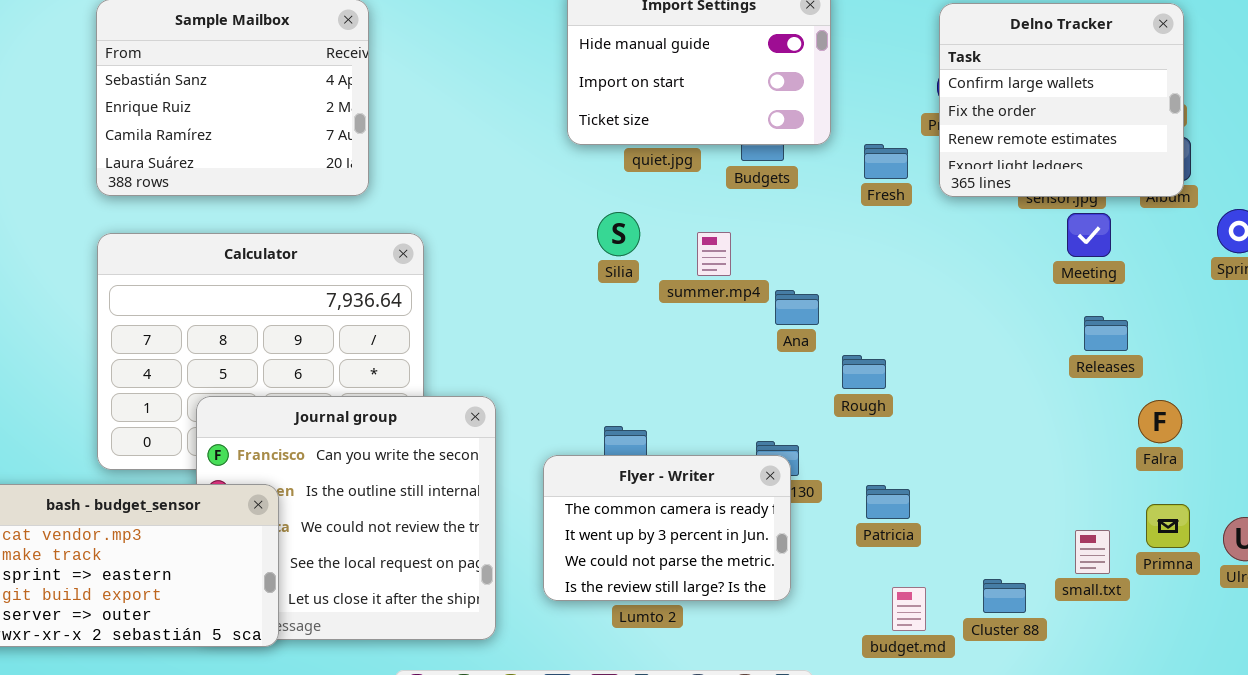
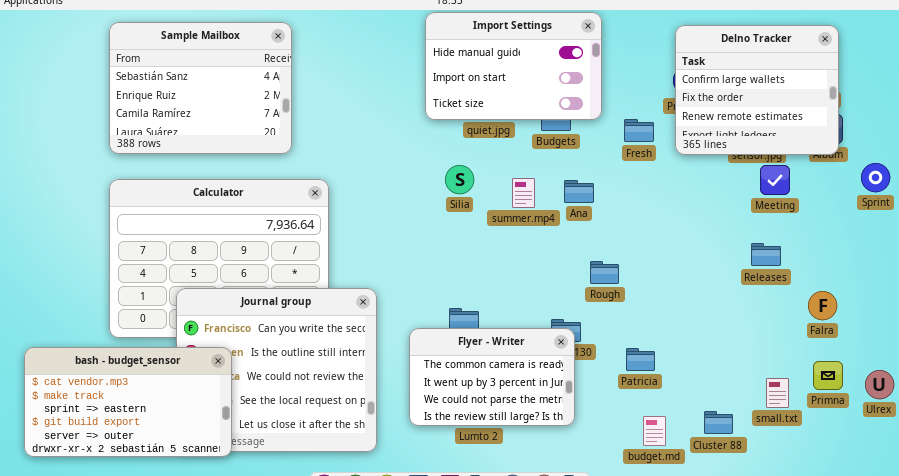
Ana: [775,290,819,325] -> [564,180,594,203], moved
Releases: [1084,316,1128,351] -> [751,243,781,266], moved
Rough: [842,355,886,389] -> [590,261,619,284], moved

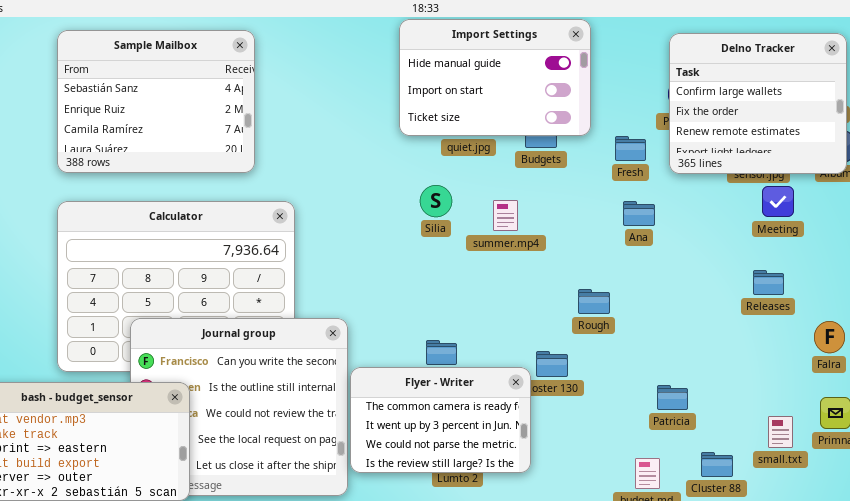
Ana: [564,180,594,203] -> [623,201,655,226], moved
Flyer - Writer: [409,328,575,426] -> [350,367,531,473], moved
Patricia: [626,348,655,371] -> [657,385,688,410], moved

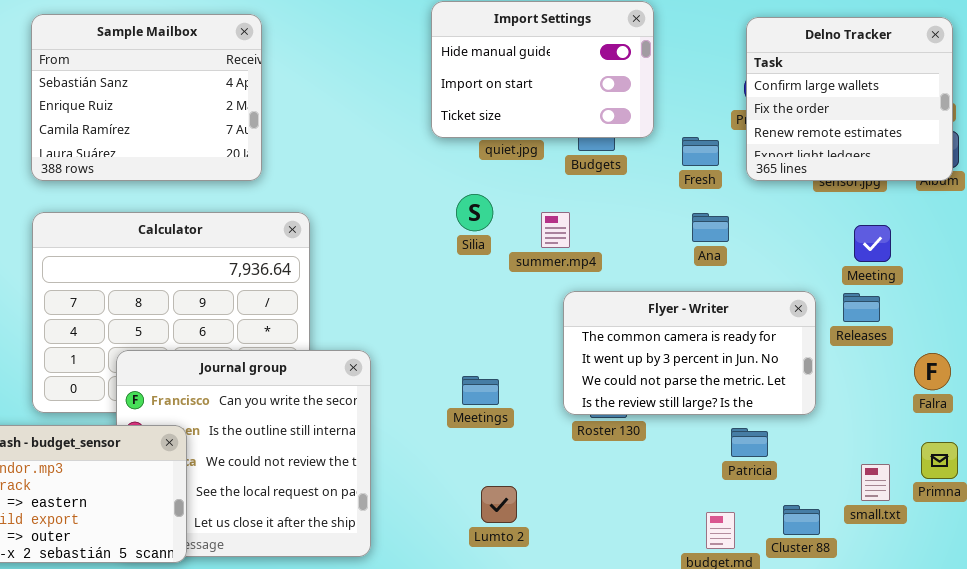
Meeting: [762,186,794,217] -> [854,225,891,262], moved
Flyer - Writer: [350,367,531,473] -> [563,291,816,415], moved, resized

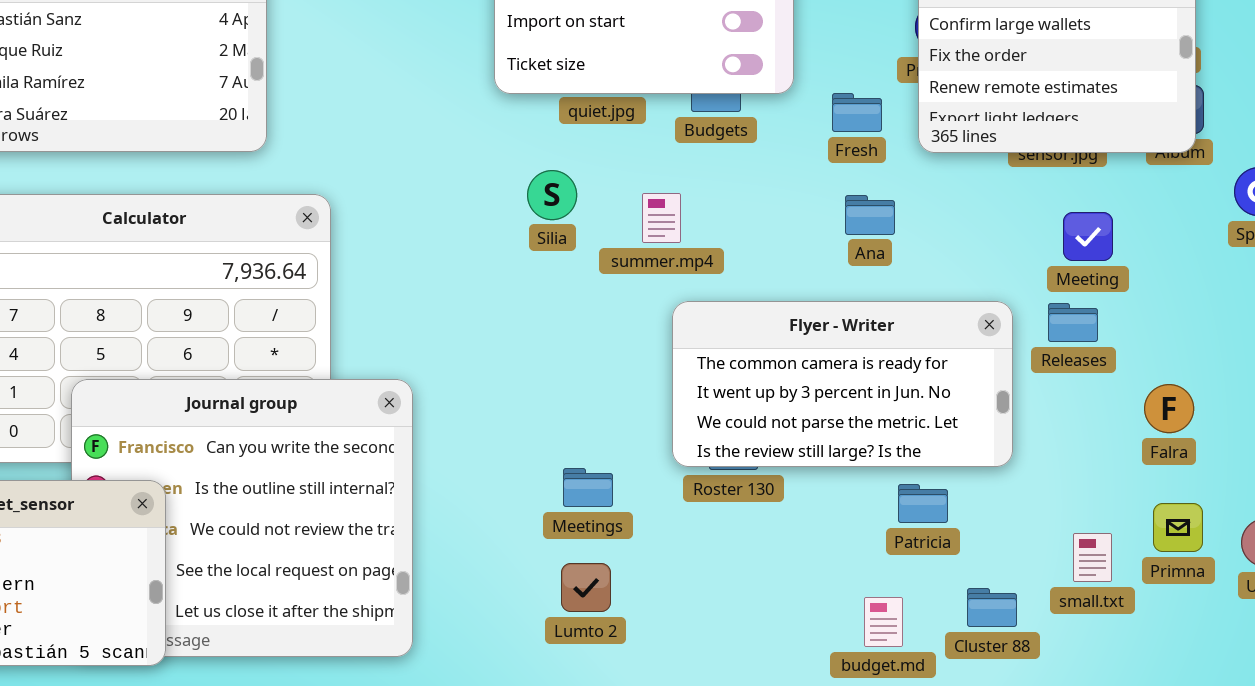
Meetings: [462,376,499,405] -> [563,468,613,507], moved

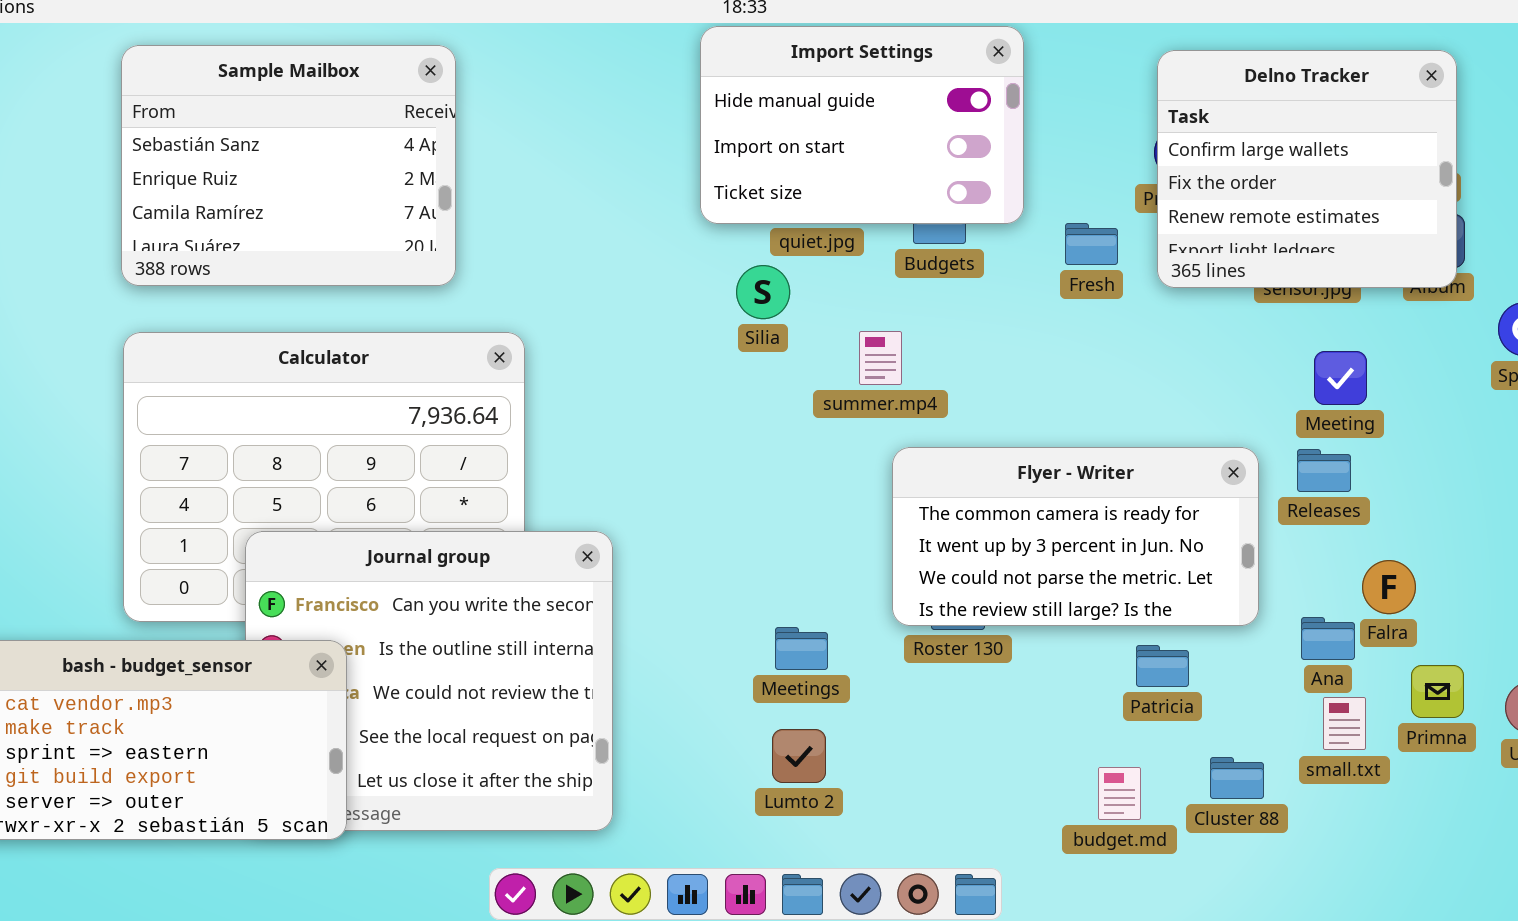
Silia: [527,170,577,220] -> [736,265,790,319], moved
Ana: [845,195,895,235] -> [1301,617,1355,660], moved
Falra: [1144,384,1194,433] -> [1362,560,1416,614], moved

